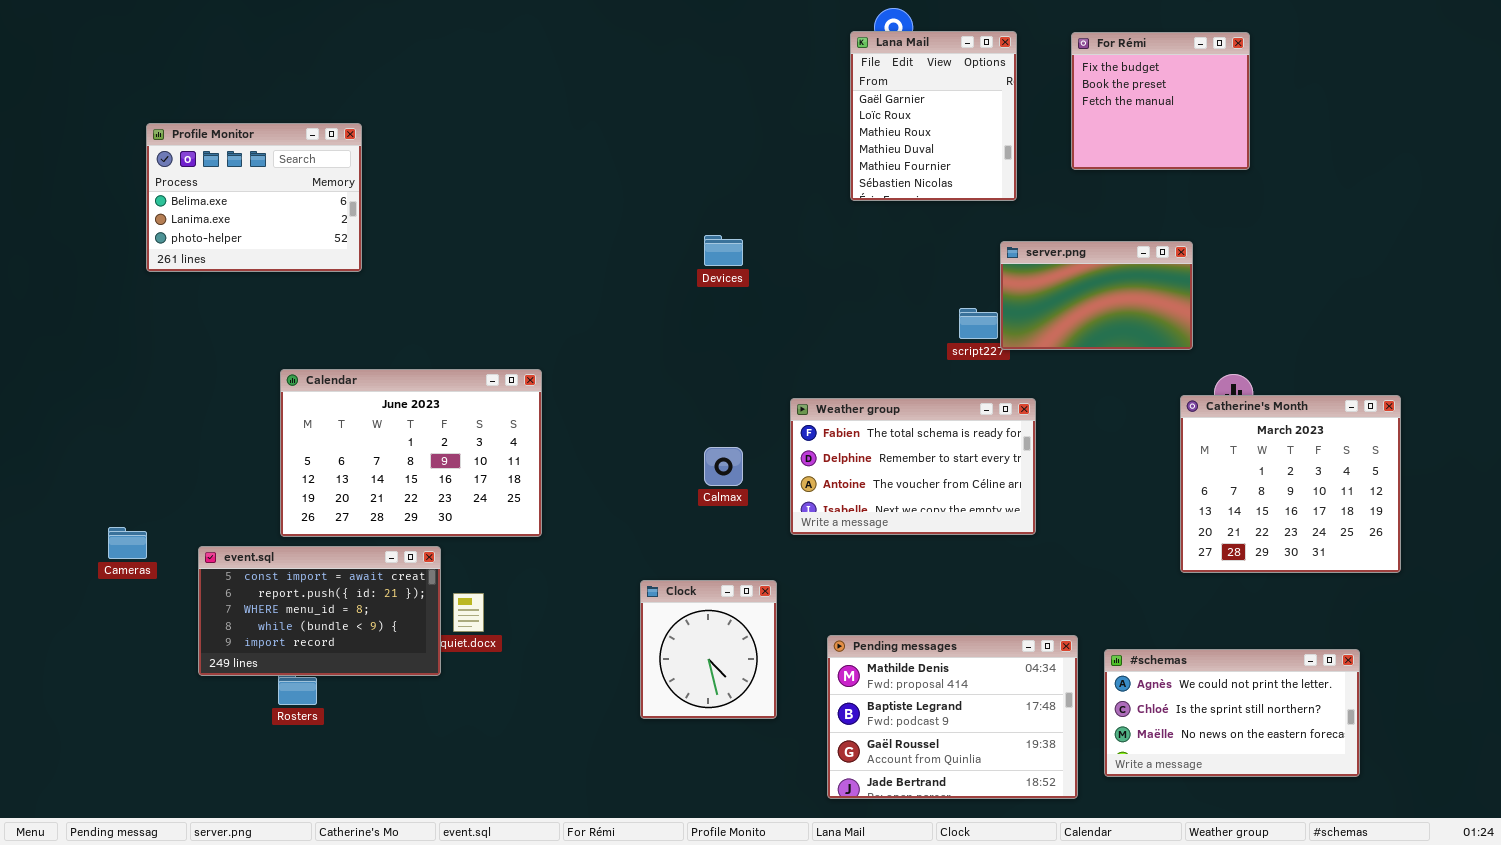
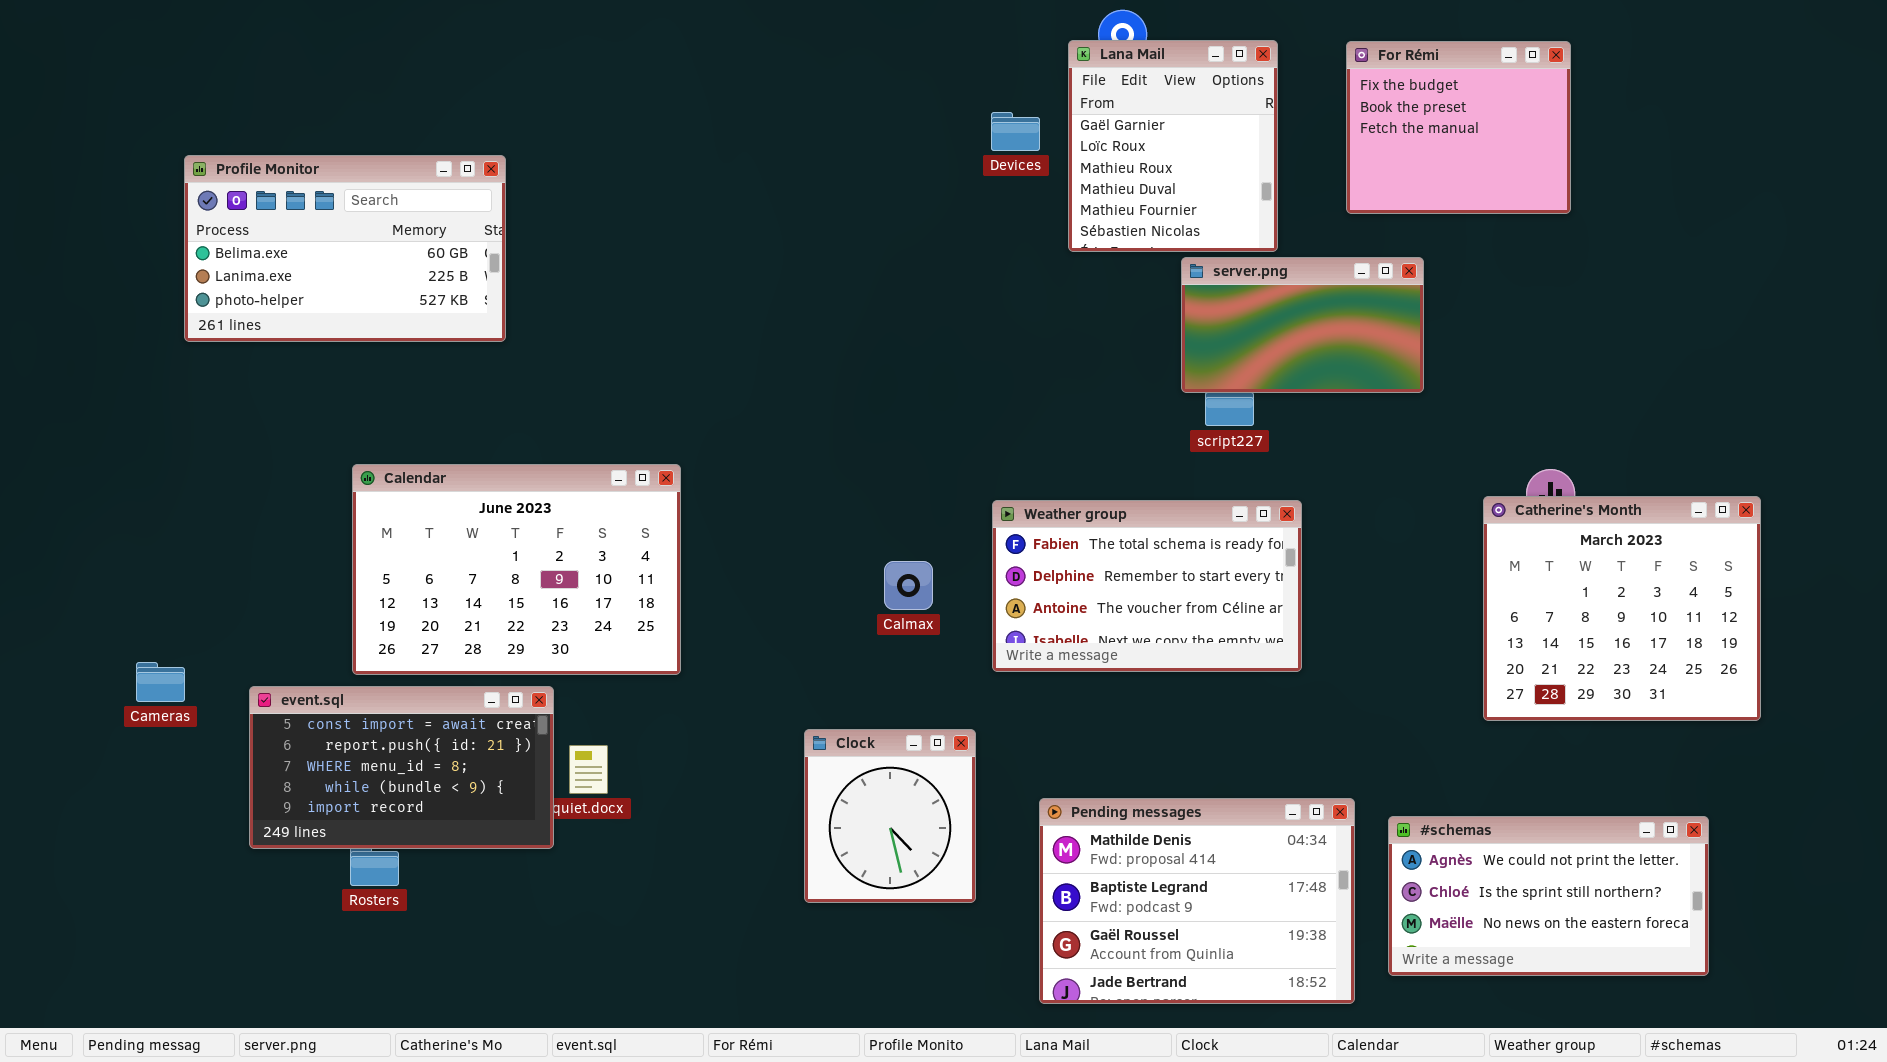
Profile Monitor: [146,123,362,272] -> [184,155,506,342], resized
Devices: [704,235,743,266] -> [991,112,1040,151], moved
server.png: [1000,241,1193,350] -> [1181,257,1424,393], moved

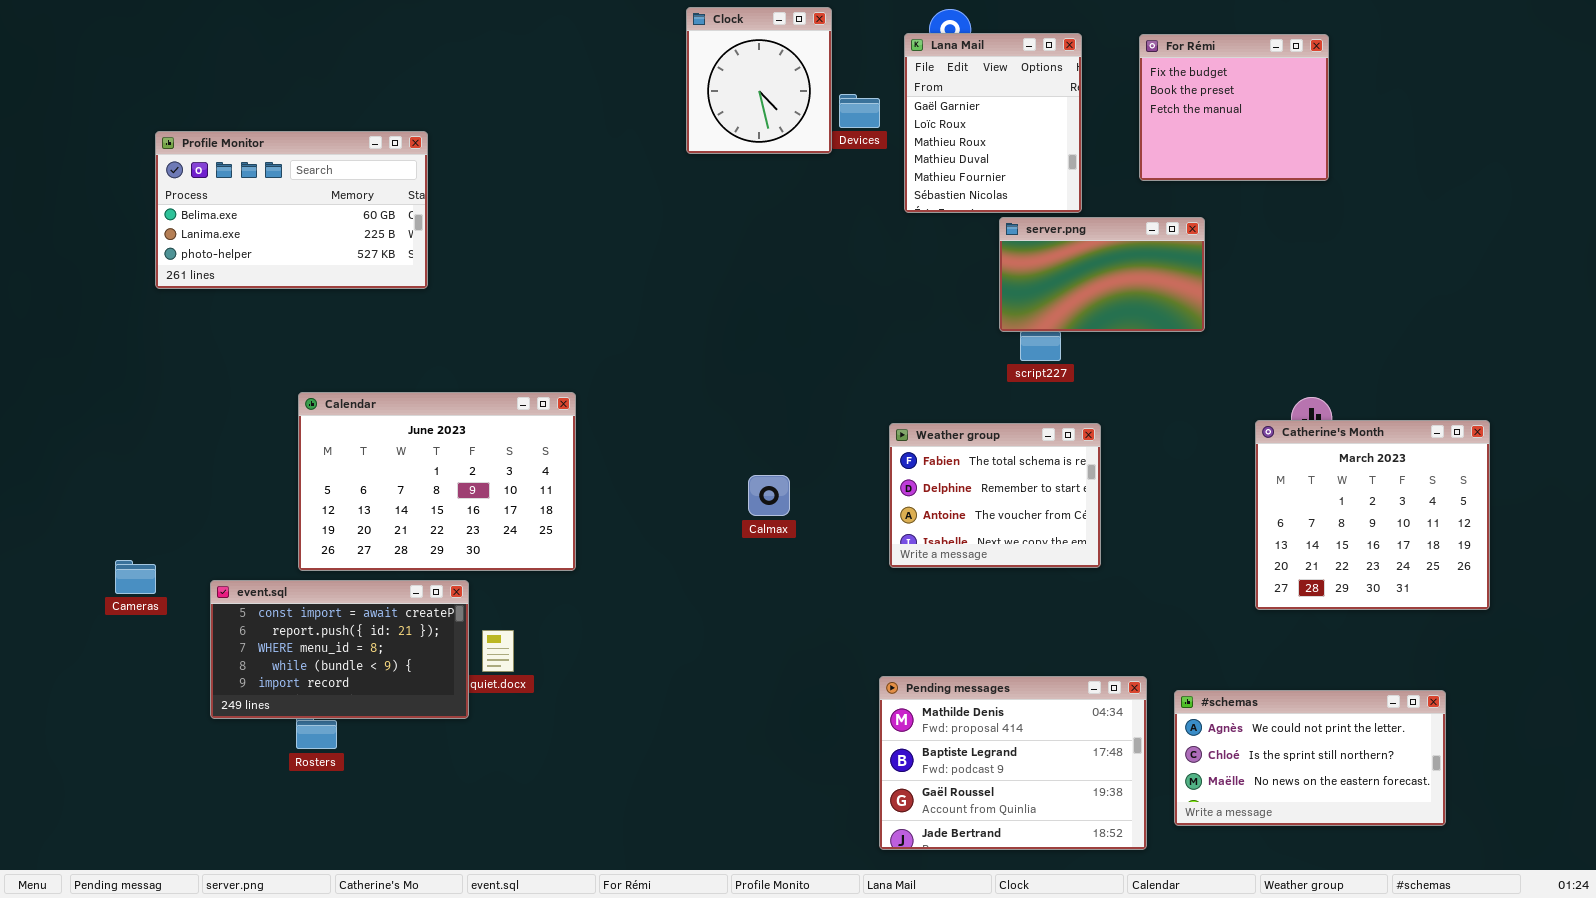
Weather group: [992,500,1302,672] -> [889,423,1101,568], resized
Clock: [804,729,976,903] -> [686,7,832,154], moved

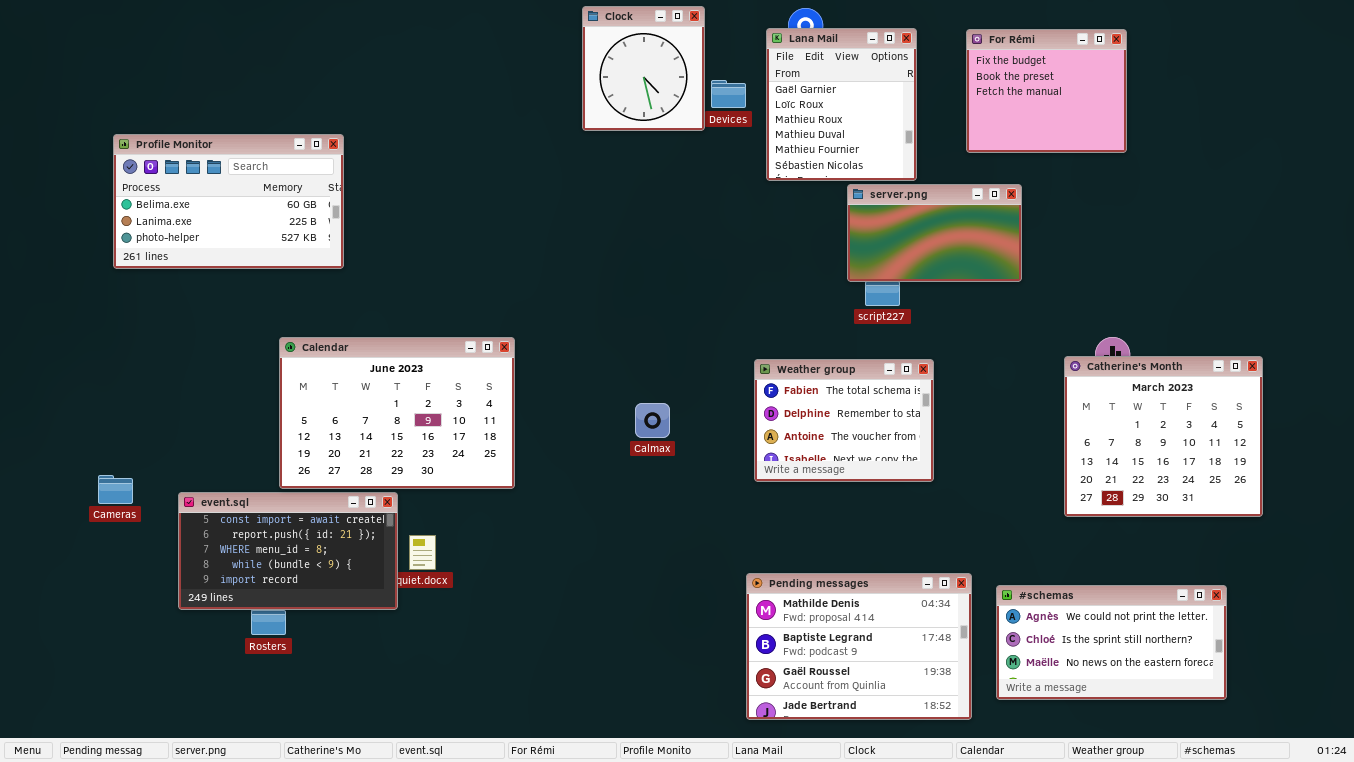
Profile Monitor: [155,131,428,289] -> [113,134,344,269], moved
Calendar: [298,392,576,571] -> [279,337,515,489], moved

